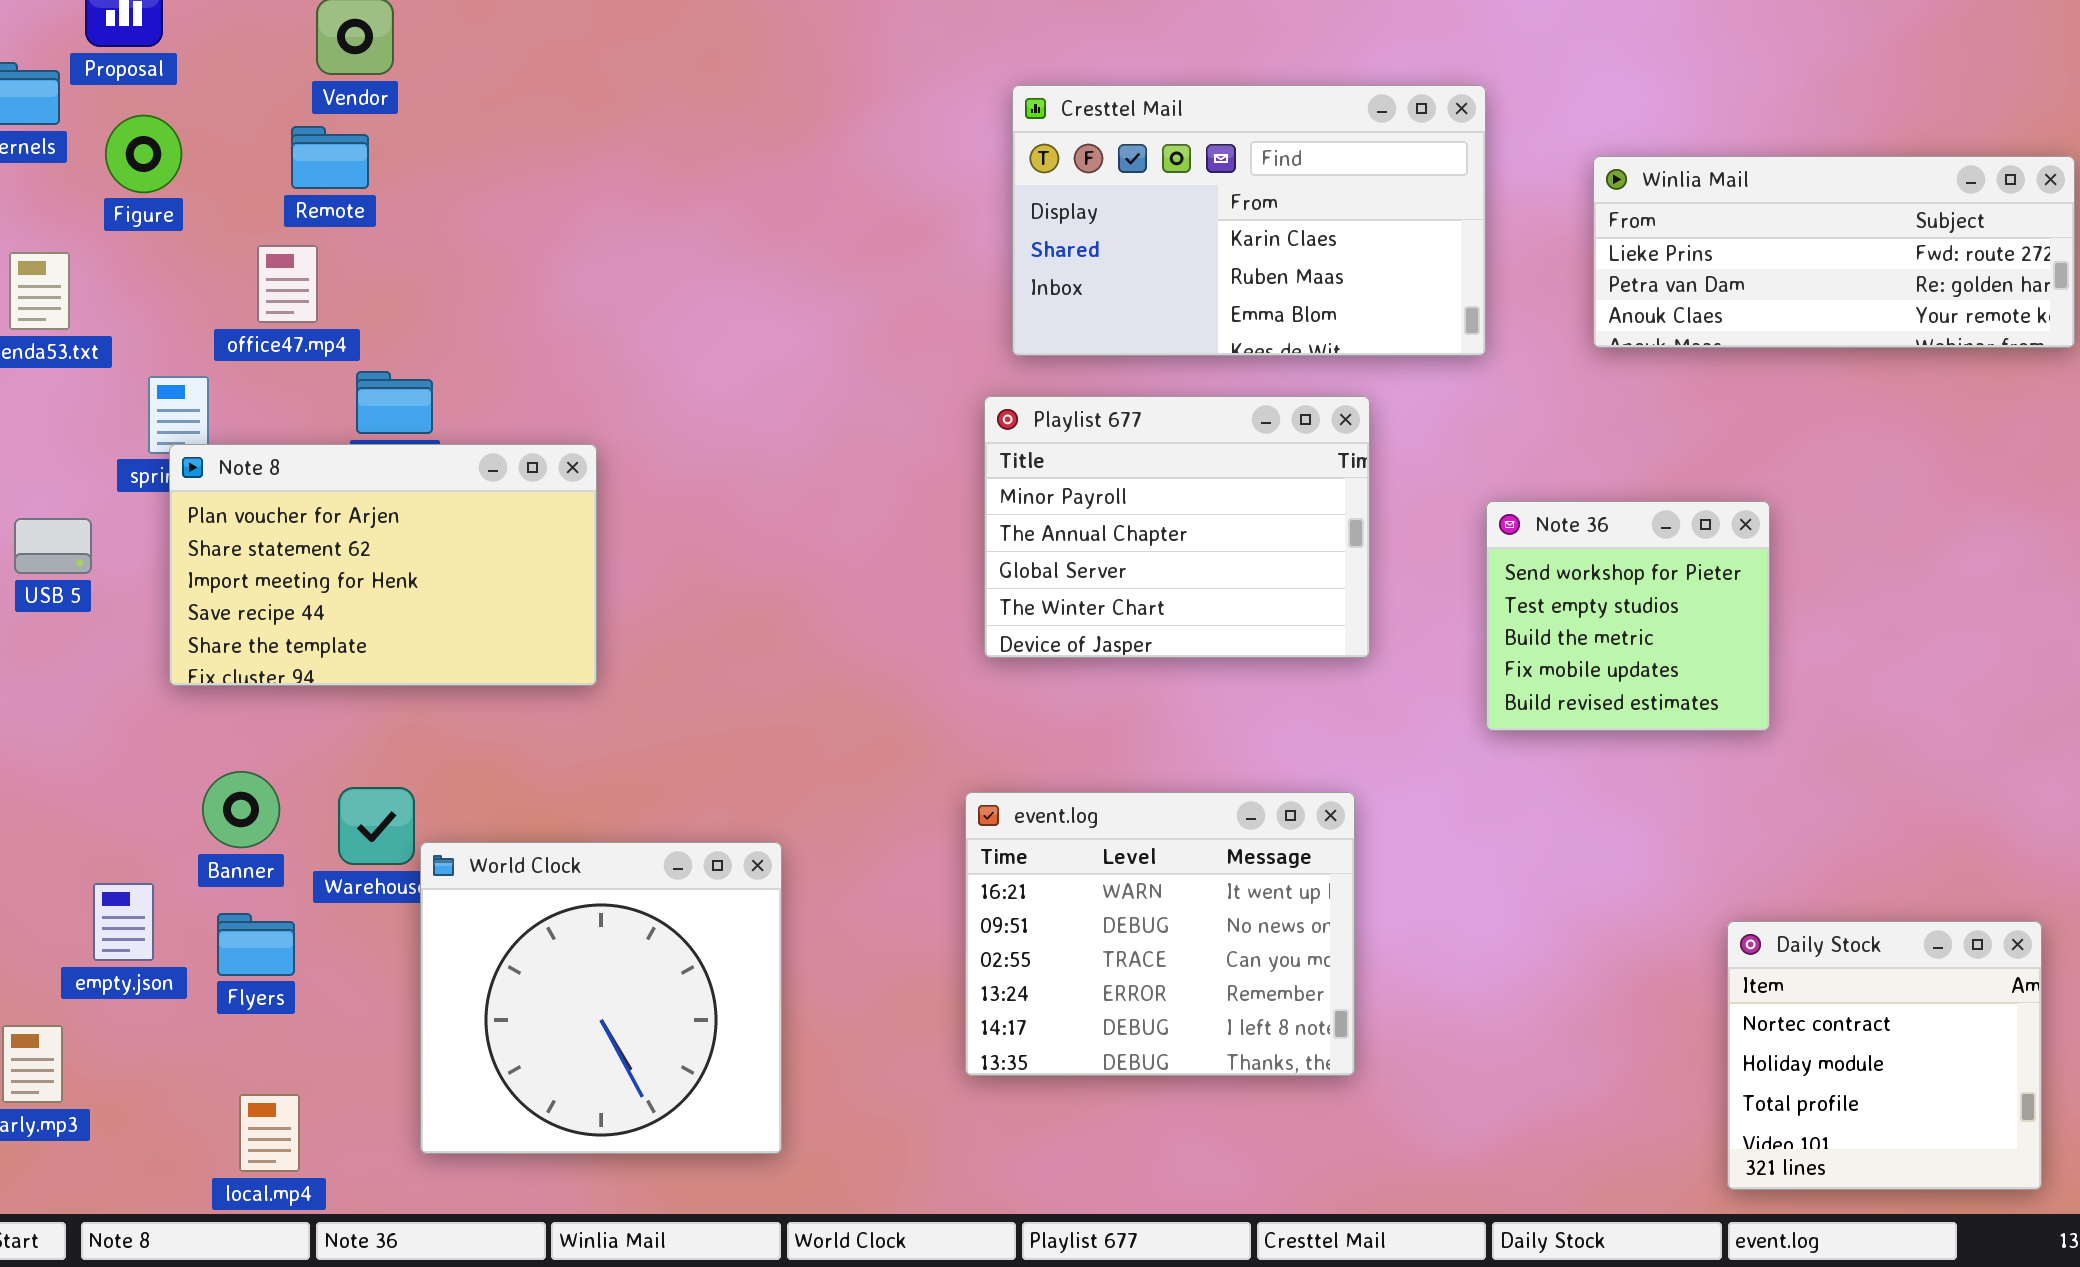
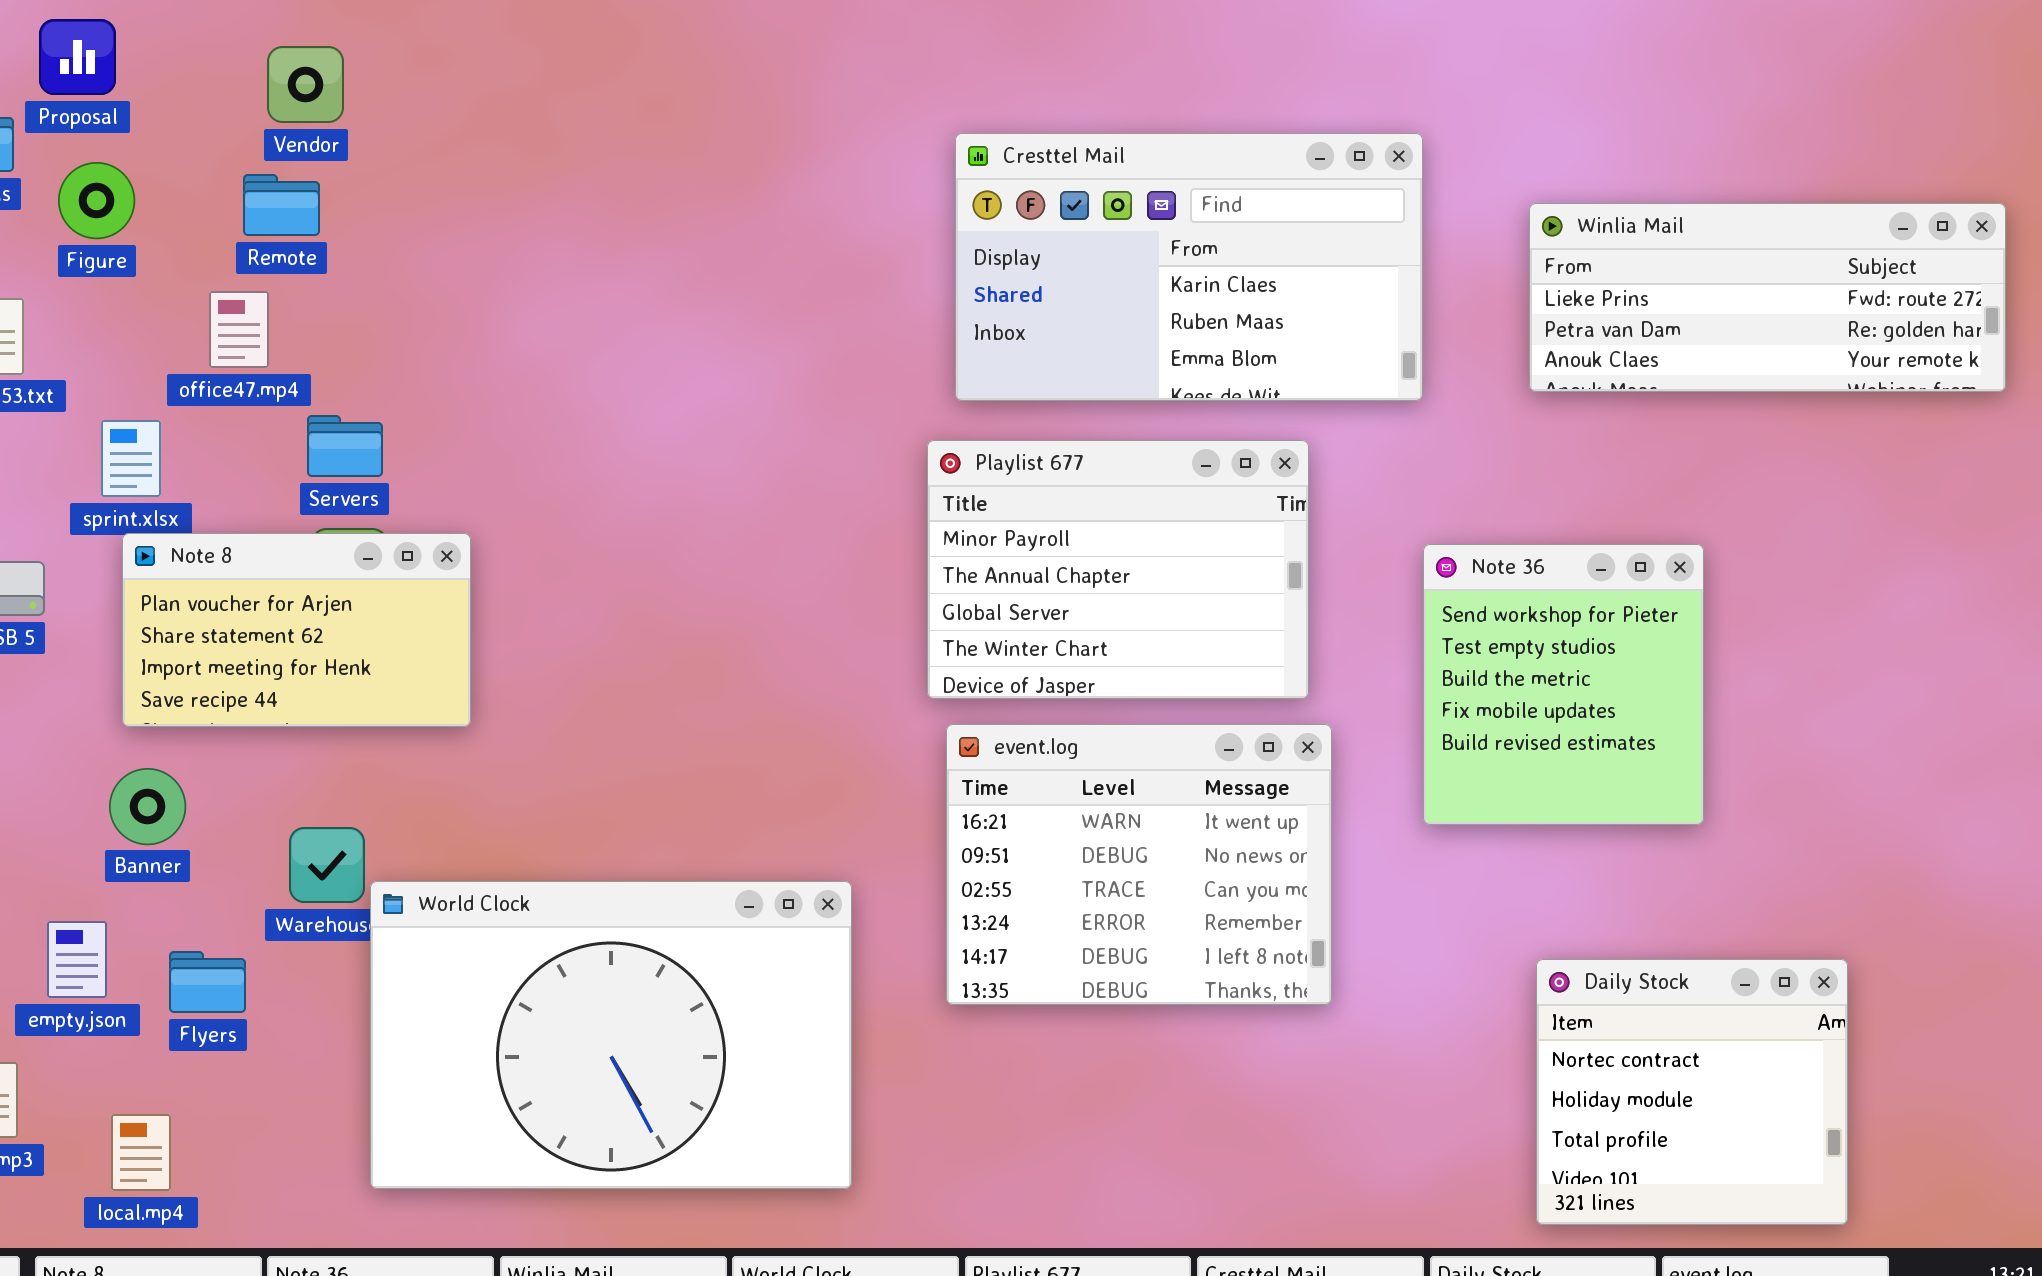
Note 8: [169,444,597,686] -> [122,533,471,727], resized
Note 36: [1486,501,1770,731] -> [1423,544,1704,825], resized
Banner: [202,771,280,848] -> [109,768,186,845], moved
event.log: [965,792,1355,1076] -> [946,724,1332,1005], moved
World Clock: [420,842,782,1154] -> [370,881,852,1189], resized
Daily Stock: [1727,921,2042,1190] -> [1536,959,1848,1225], moved
local.mp4: [239,1094,300,1172] -> [111,1114,171,1191], moved

